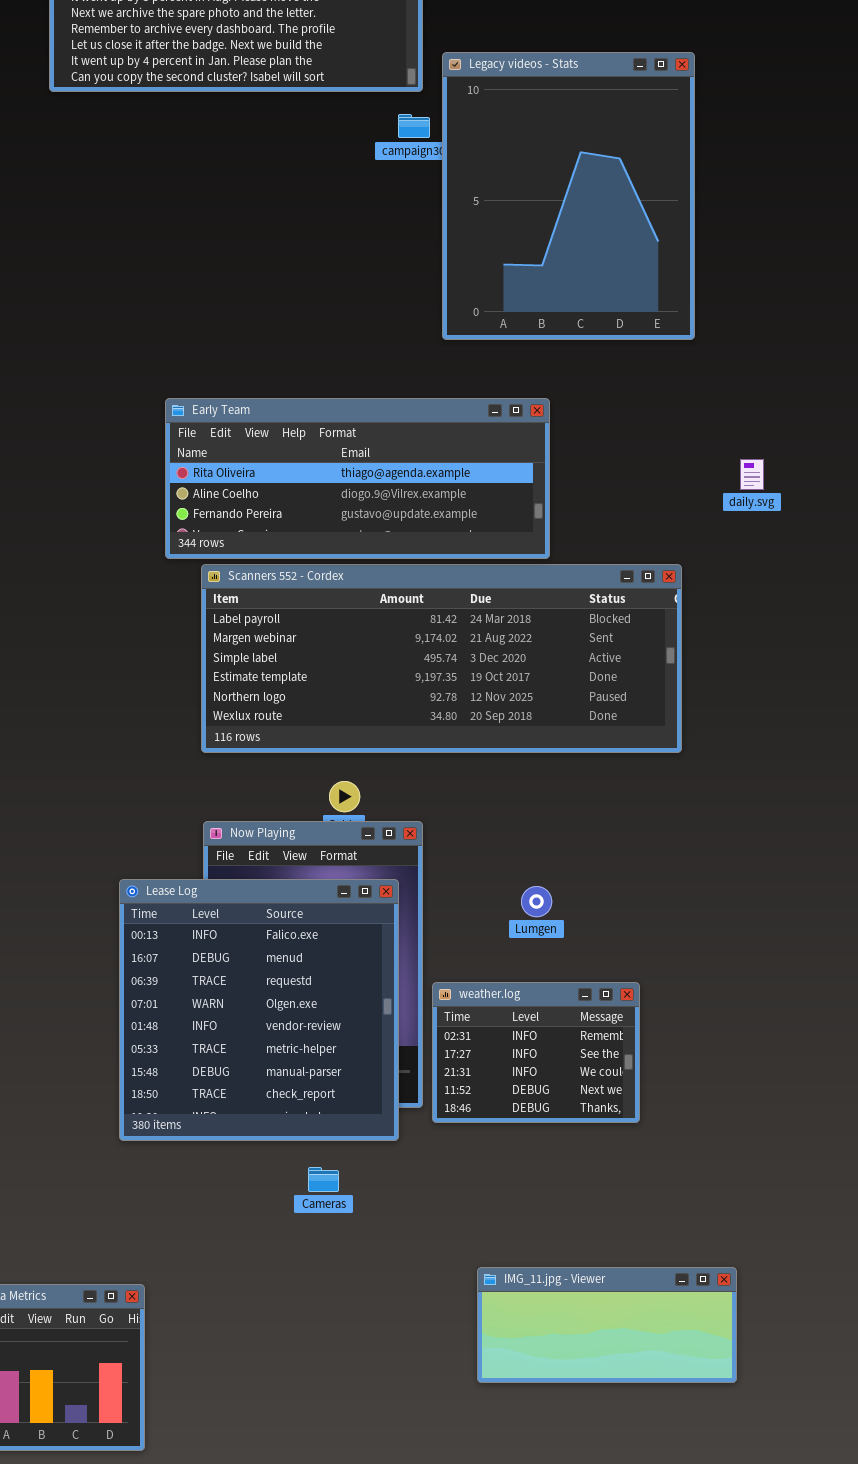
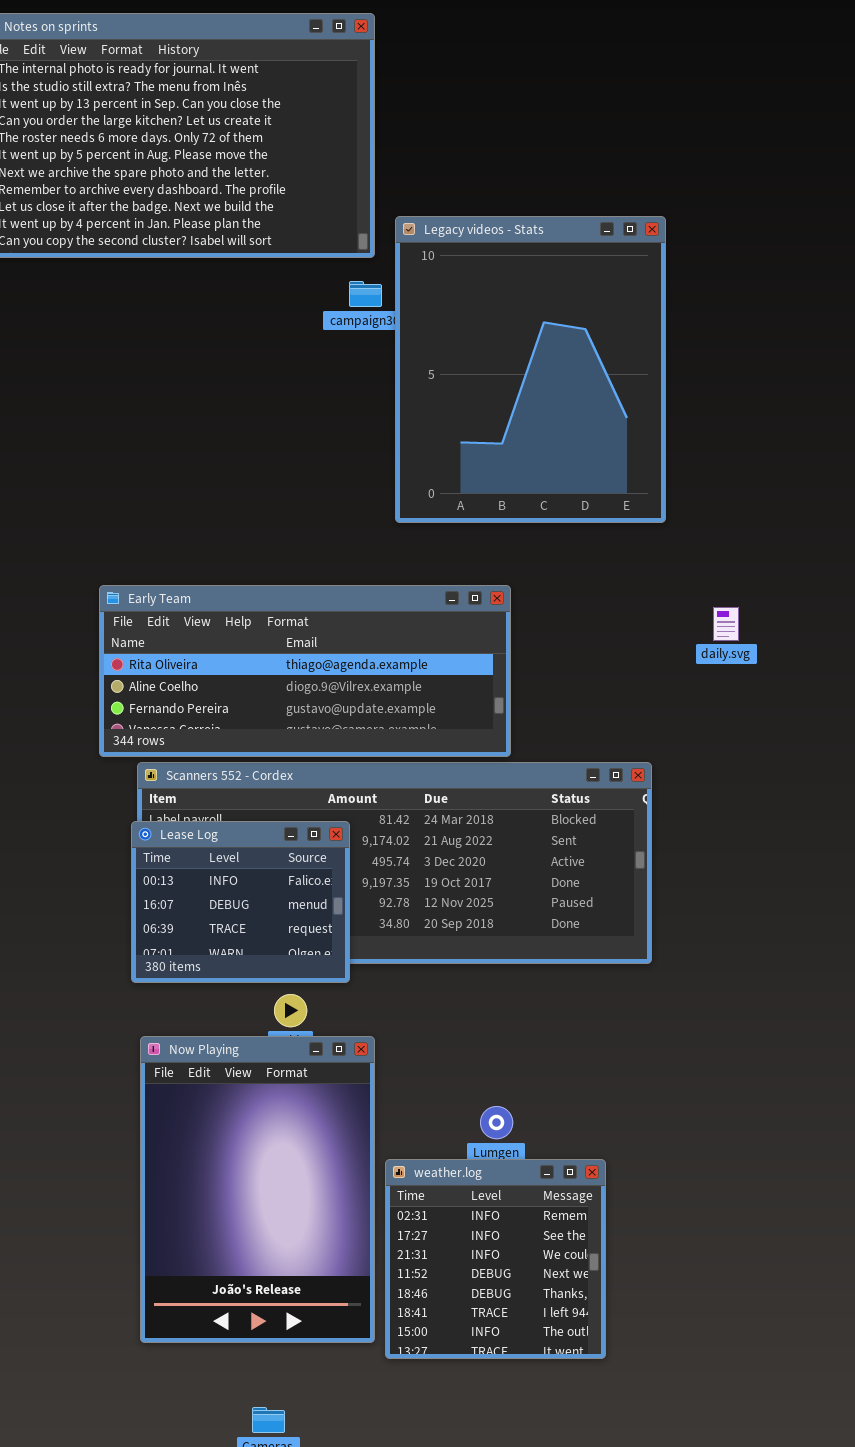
daily.svg: [740,459,764,490] -> [713,607,739,641], moved
Lease Log: [119,879,399,1141] -> [131,821,350,983], moved, resized
weather.log: [432,982,640,1123] -> [385,1159,606,1359], resized

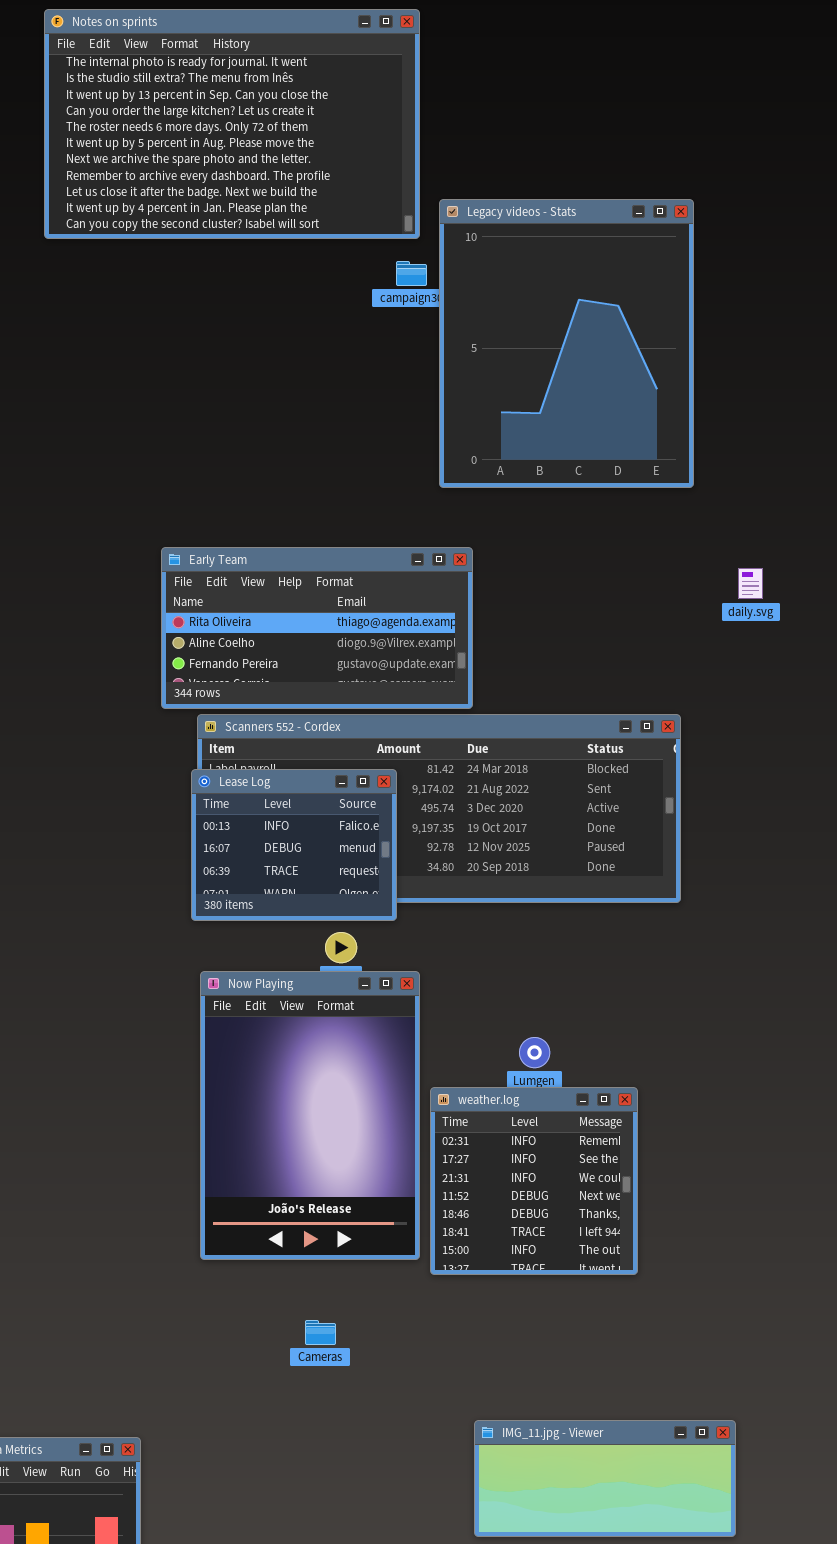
Early Team: [99,585,511,757] -> [161,547,473,709], resized

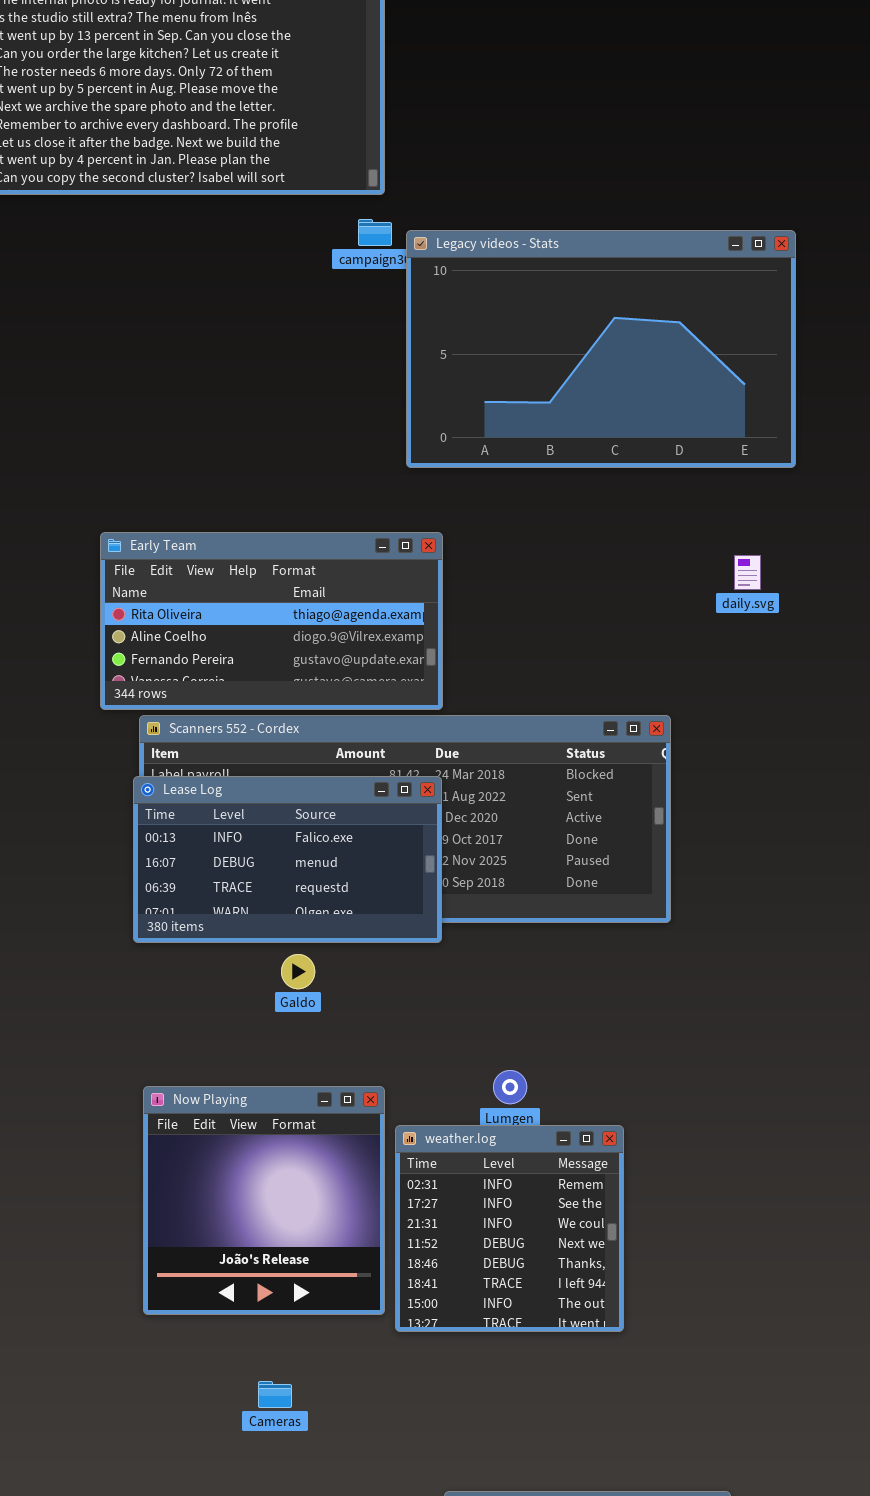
Legacy videos - Stats: [439,199,694,488] -> [406,230,796,468], resized
Lease Log: [191,769,397,921] -> [133,776,442,943], resized
Now Playing: [200,971,420,1260] -> [143,1086,385,1315], resized

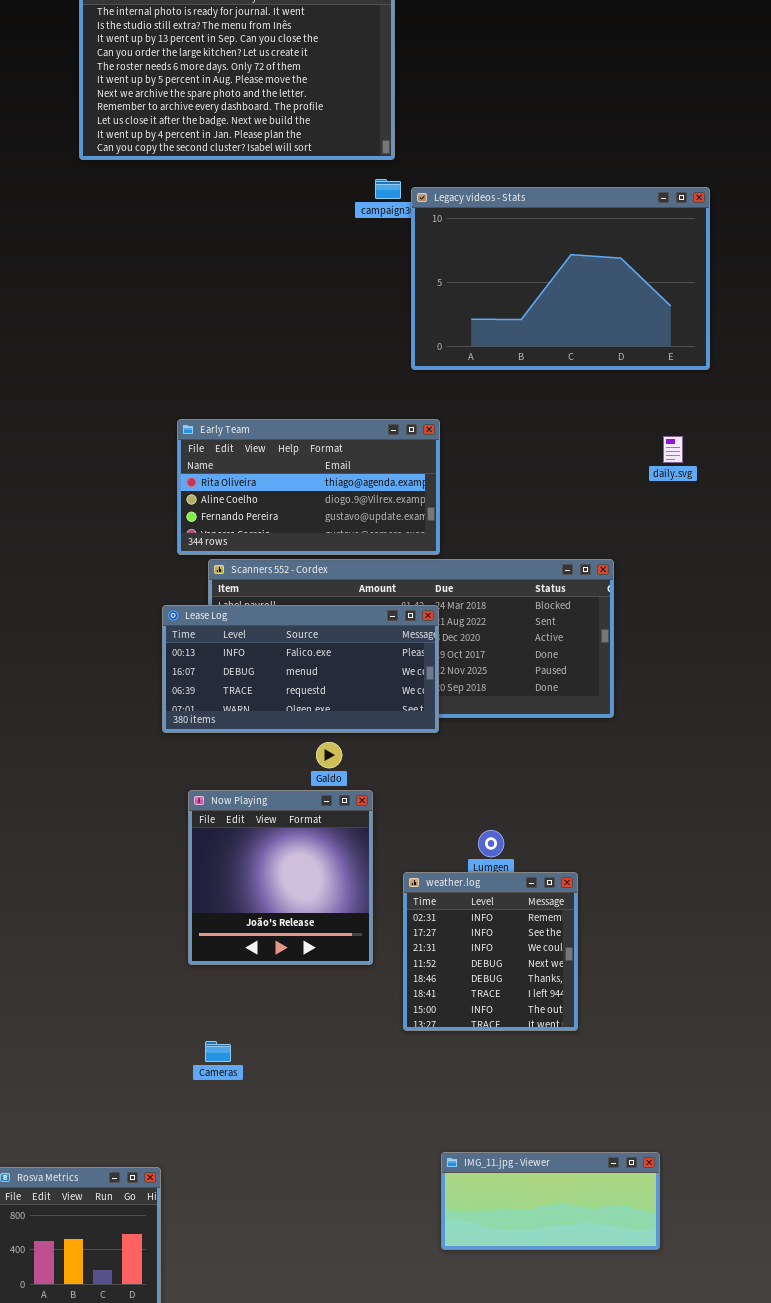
Lease Log: [133,776,442,943] -> [162,605,439,733], resized
Now Playing: [143,1086,385,1315] -> [188,790,373,965], moved
Cameras: [258,1381,292,1408] -> [205,1041,231,1062], moved

